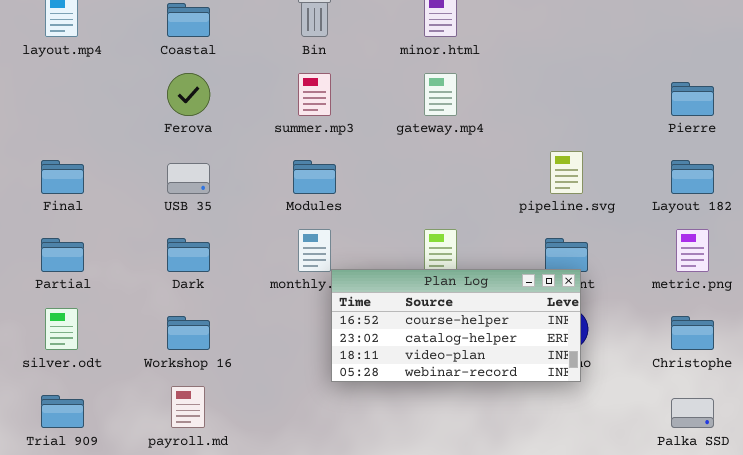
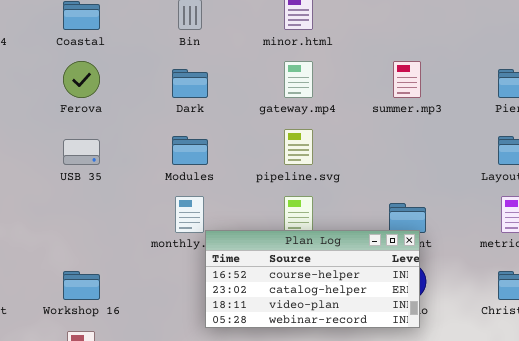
summer.mp3: [298,73,331,116] -> [393,61,421,98], moved
pipeline.svg: [550,151,583,194] -> [284,129,313,165], moved
Dark: [167,238,210,272] -> [172,69,208,98], moved

